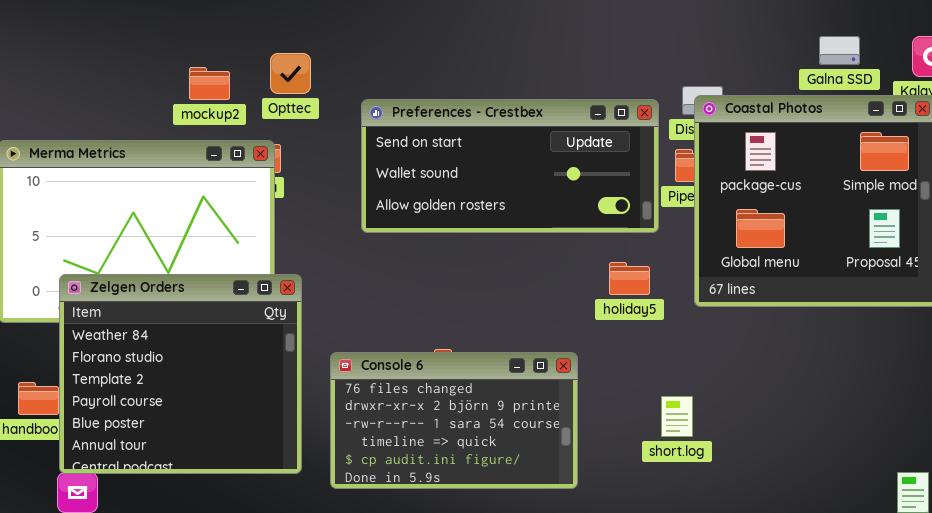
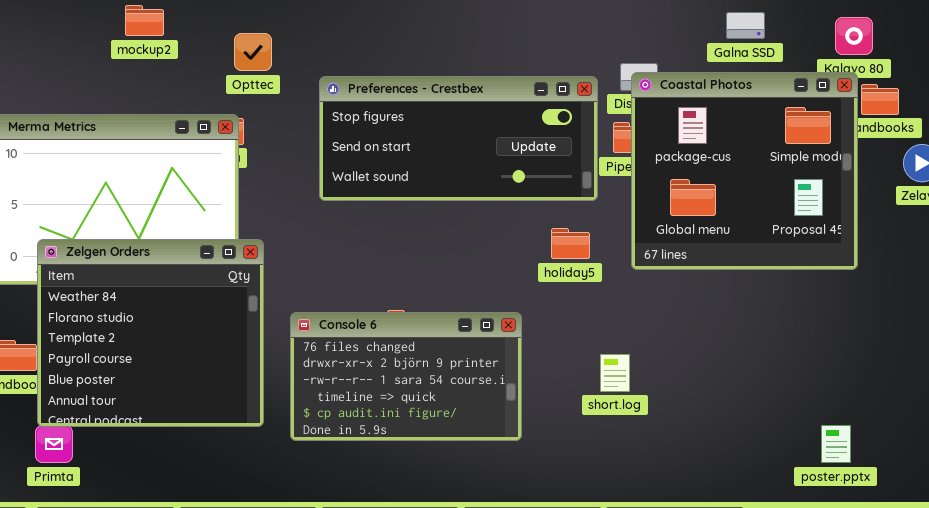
Galna SSD: [819,36,860,65] -> [726,12,765,39], moved
mockup2: [189,67,230,100] -> [125,5,164,36], moved
Preferences - Crestbex: [361,99,659,233] -> [319,76,598,201], scrolled up 1 row

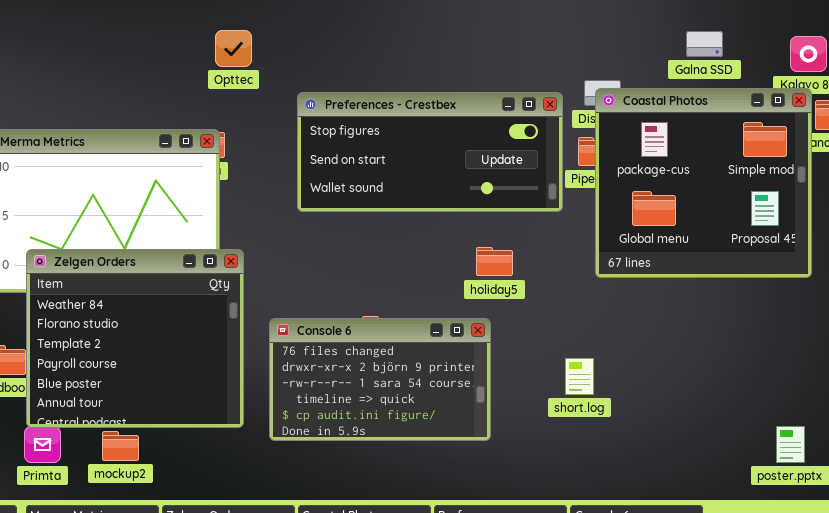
mockup2: [125,5,164,36] -> [102,431,139,461], moved
Opttec: [234,33,272,71] -> [215,30,252,67], moved
holiday5: [551,228,590,259] -> [476,247,513,276], moved

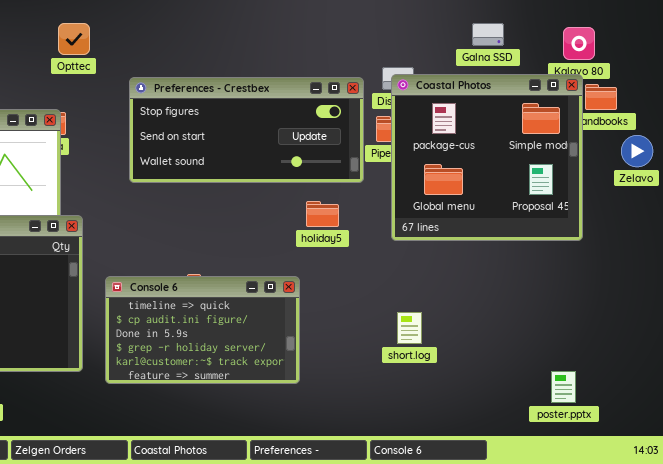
holiday5: [476,247,513,276] -> [306,201,339,227], moved
Console 6: [269,318,491,441] -> [105,276,300,384], scrolled down 3 rows
short.log: [565,358,594,395] -> [397,312,422,344], moved

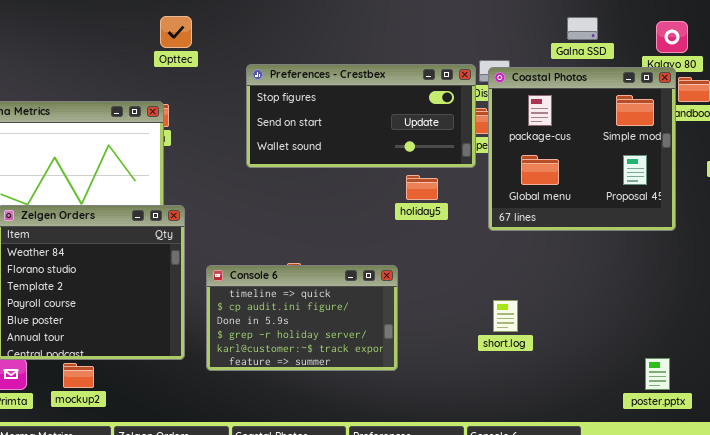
Preferences - Crestbex: [129,77,364,183] -> [246,64,476,168], moved
holiday5: [306,201,339,227] -> [406,175,438,200], moved

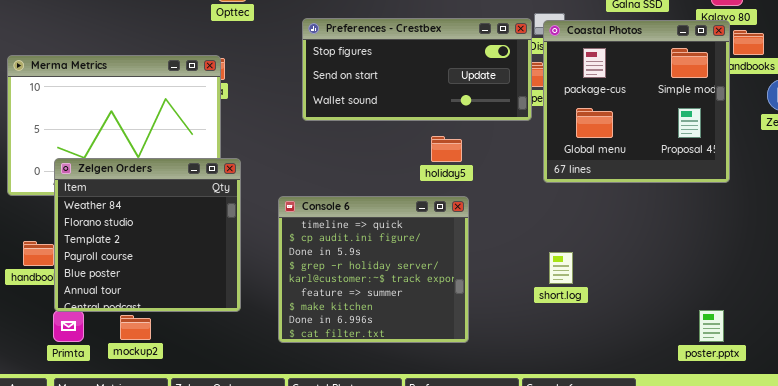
holiday5: [406,175,438,200] -> [431,136,462,162], moved
Console 6: [206,265,398,371] -> [278,196,469,343], moved, resized

